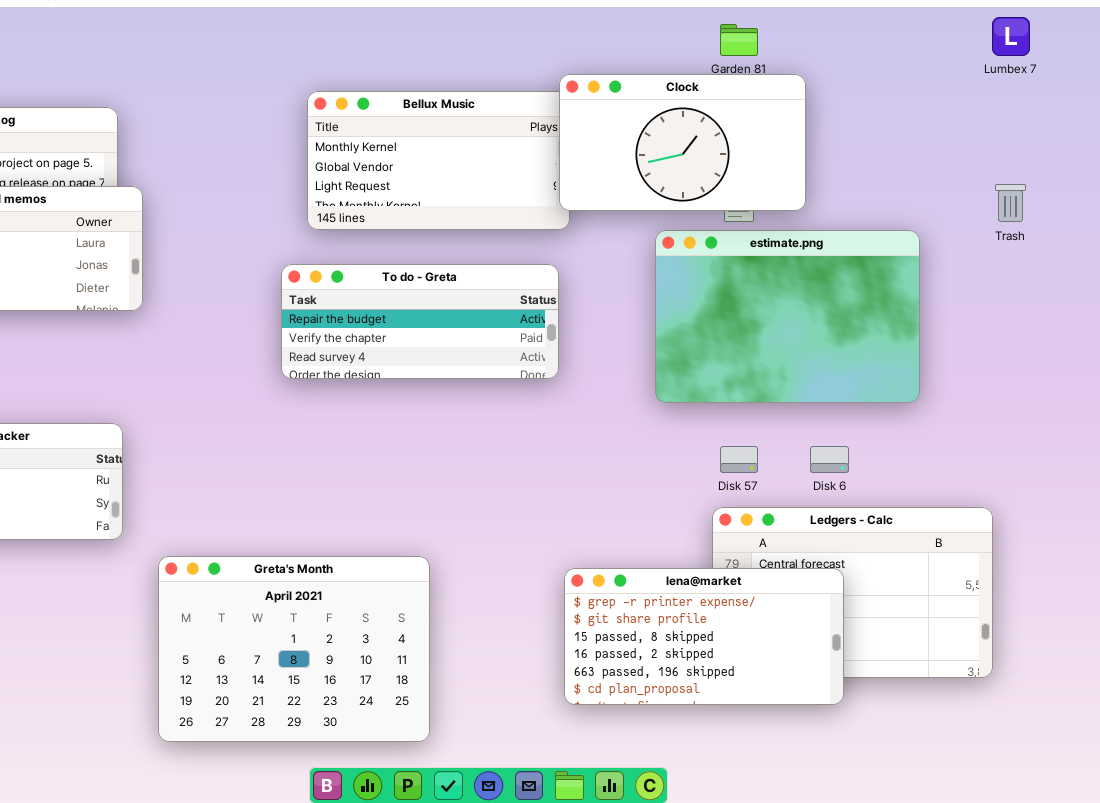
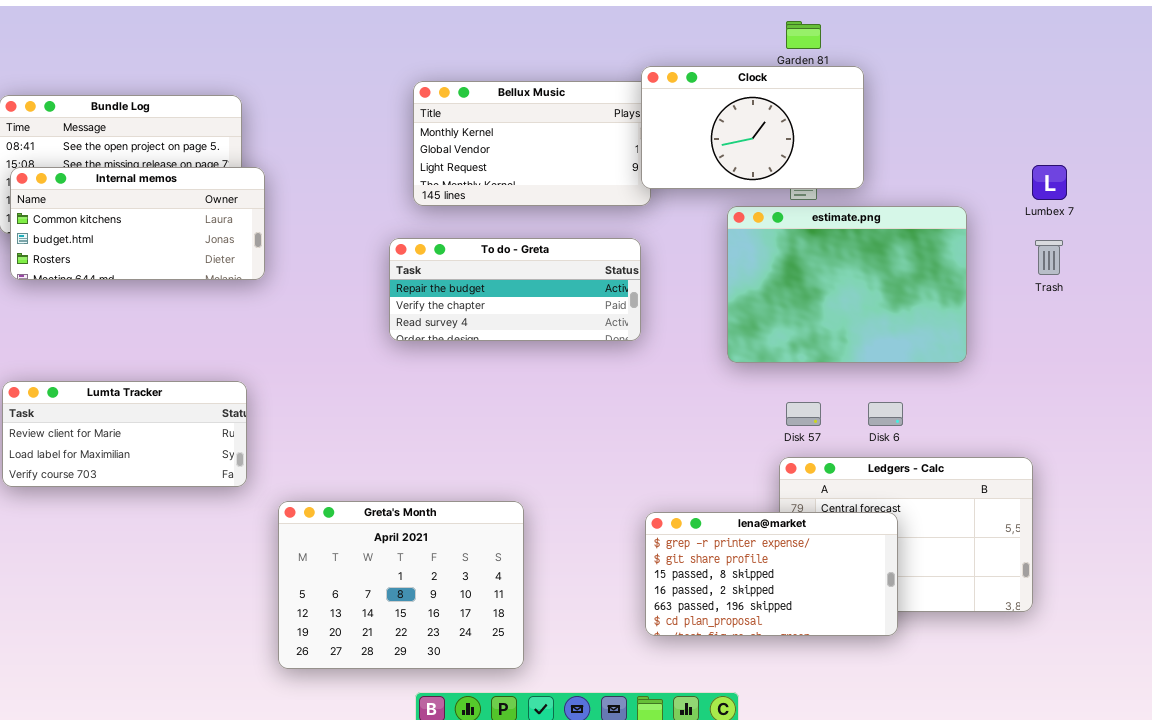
Lumbex 7: [992,17,1030,56] -> [1032,165,1067,200], moved
Trash: [995,184,1026,222] -> [1035,240,1063,275], moved

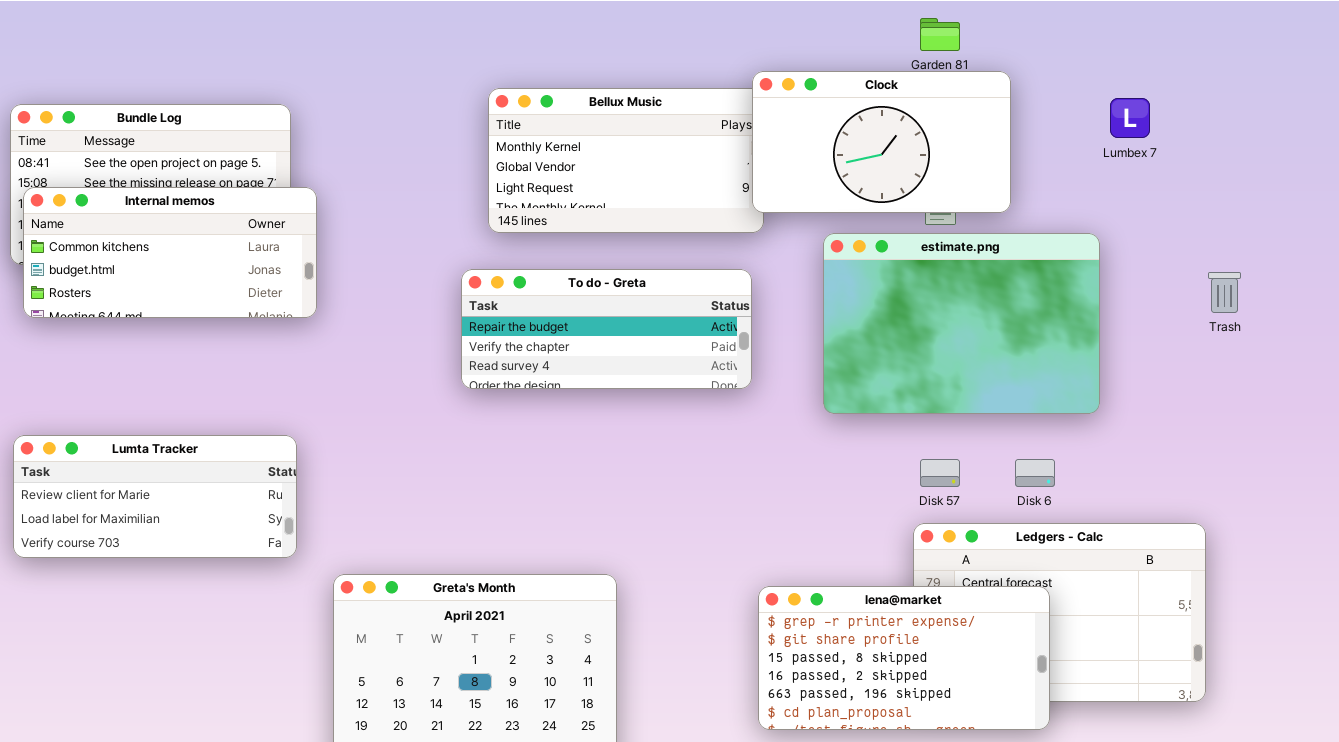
Lumbex 7: [1032,165,1067,200] -> [1110,98,1150,138], moved
estimate.png: [727,206,967,363] -> [823,233,1100,414], moved

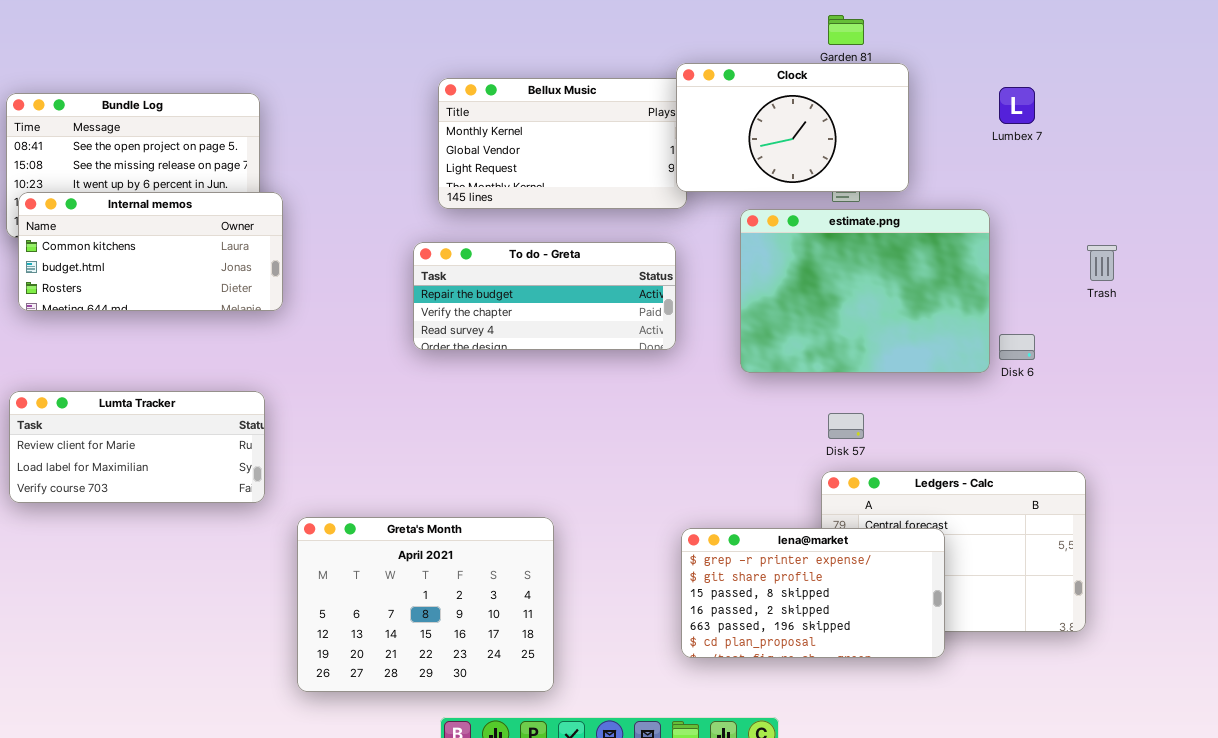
Internal memos: [23,187,317,318] -> [18,192,283,311], moved
Disk 6: [1015,459,1055,487] -> [999,334,1035,360], moved

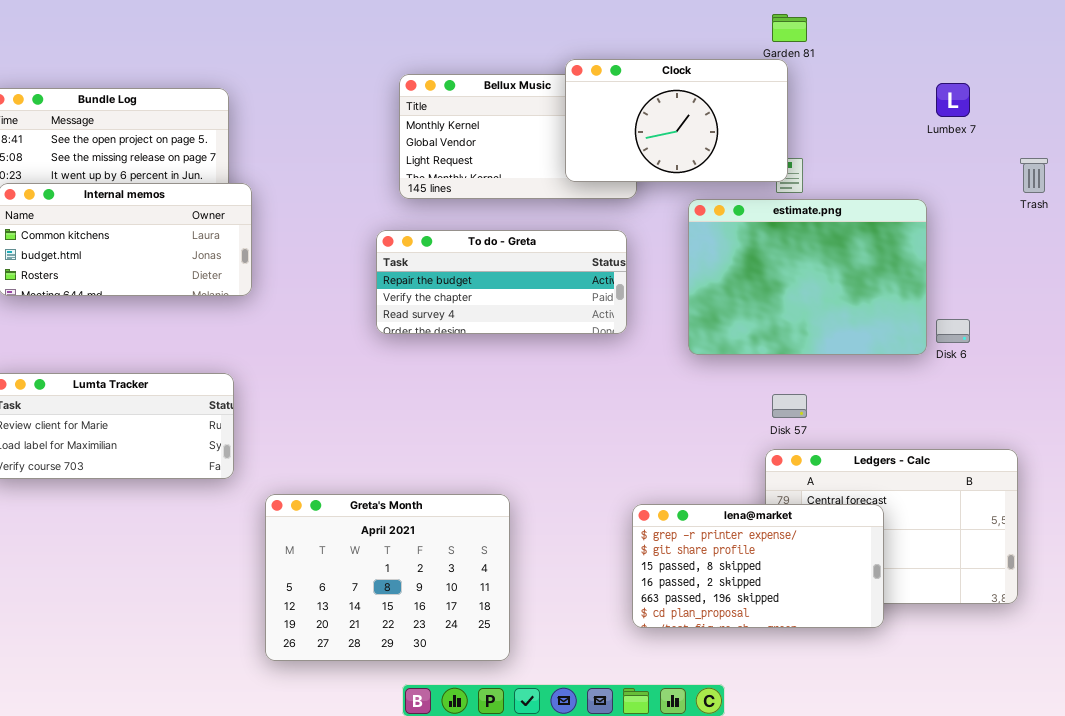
Clock: [676,63,909,192] -> [565,59,788,182], moved
Trash: [1087,245,1117,281] -> [1020,158,1048,193], moved

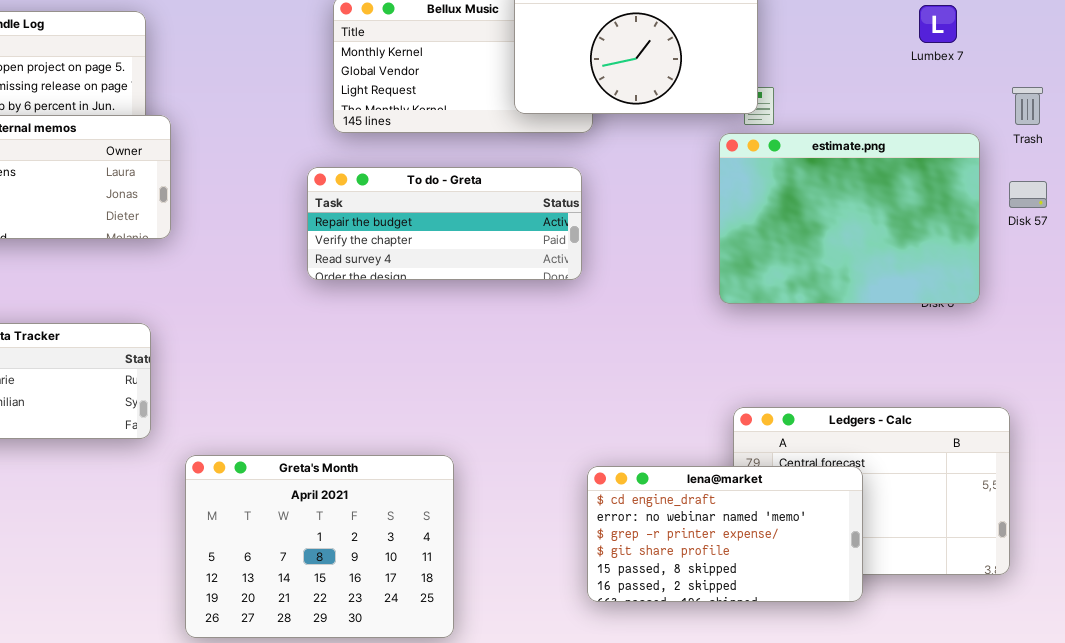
estimate.png: [688,199,927,355] -> [719,133,980,304], moved
Disk 57: [772,394,807,418] -> [1009,181,1047,208], moved
lena@market: [632,504,884,628] -> [587,466,863,602], scrolled up 2 rows

